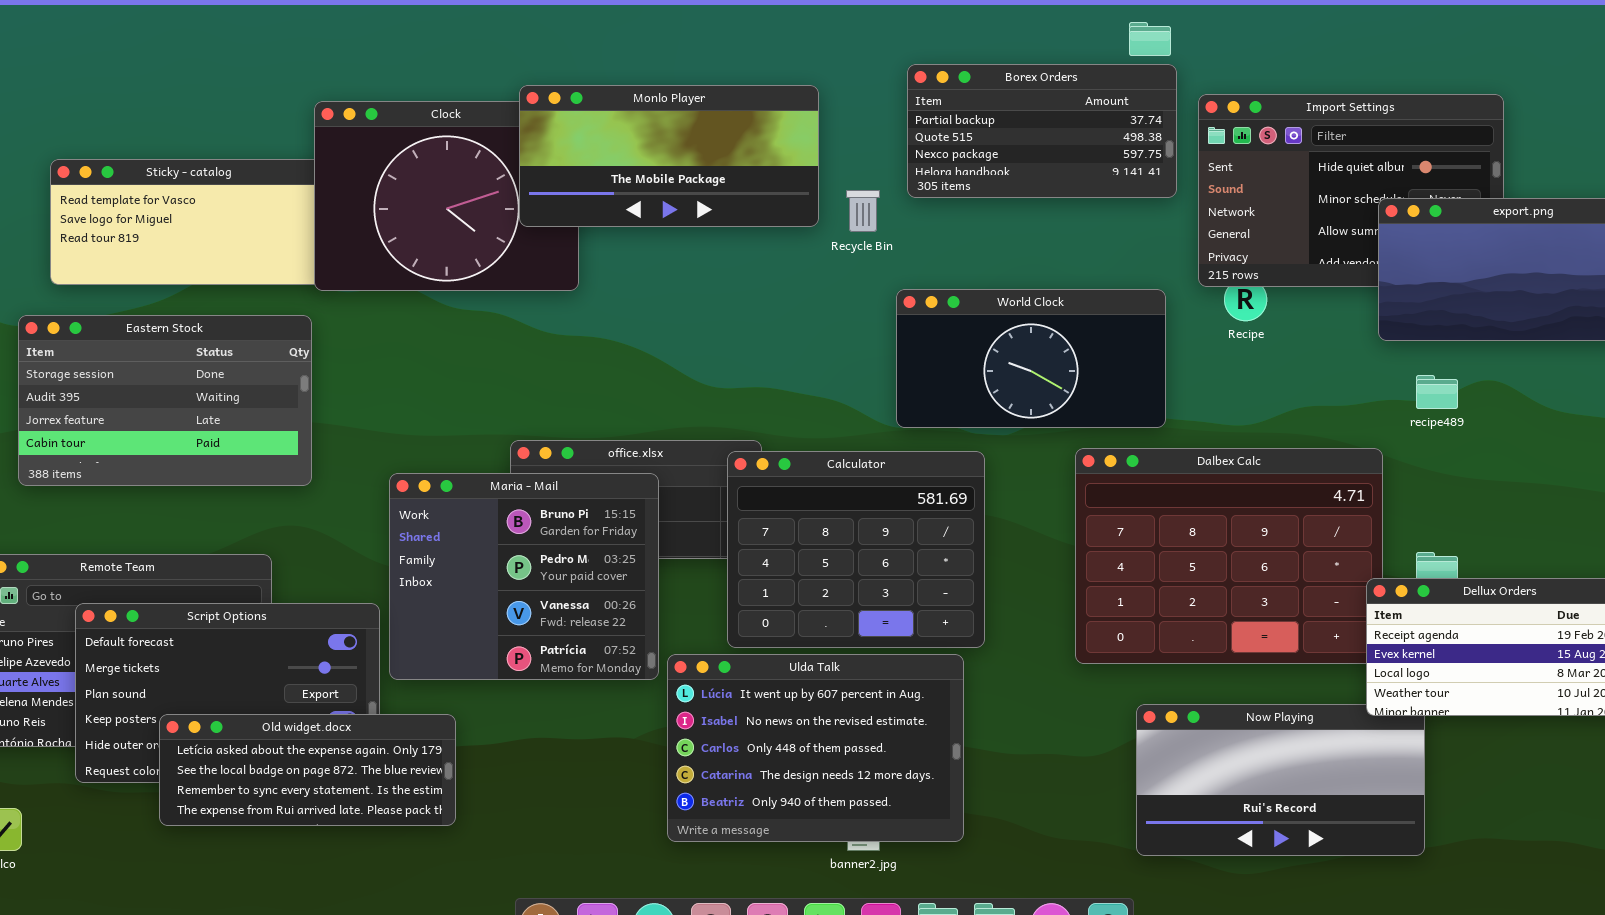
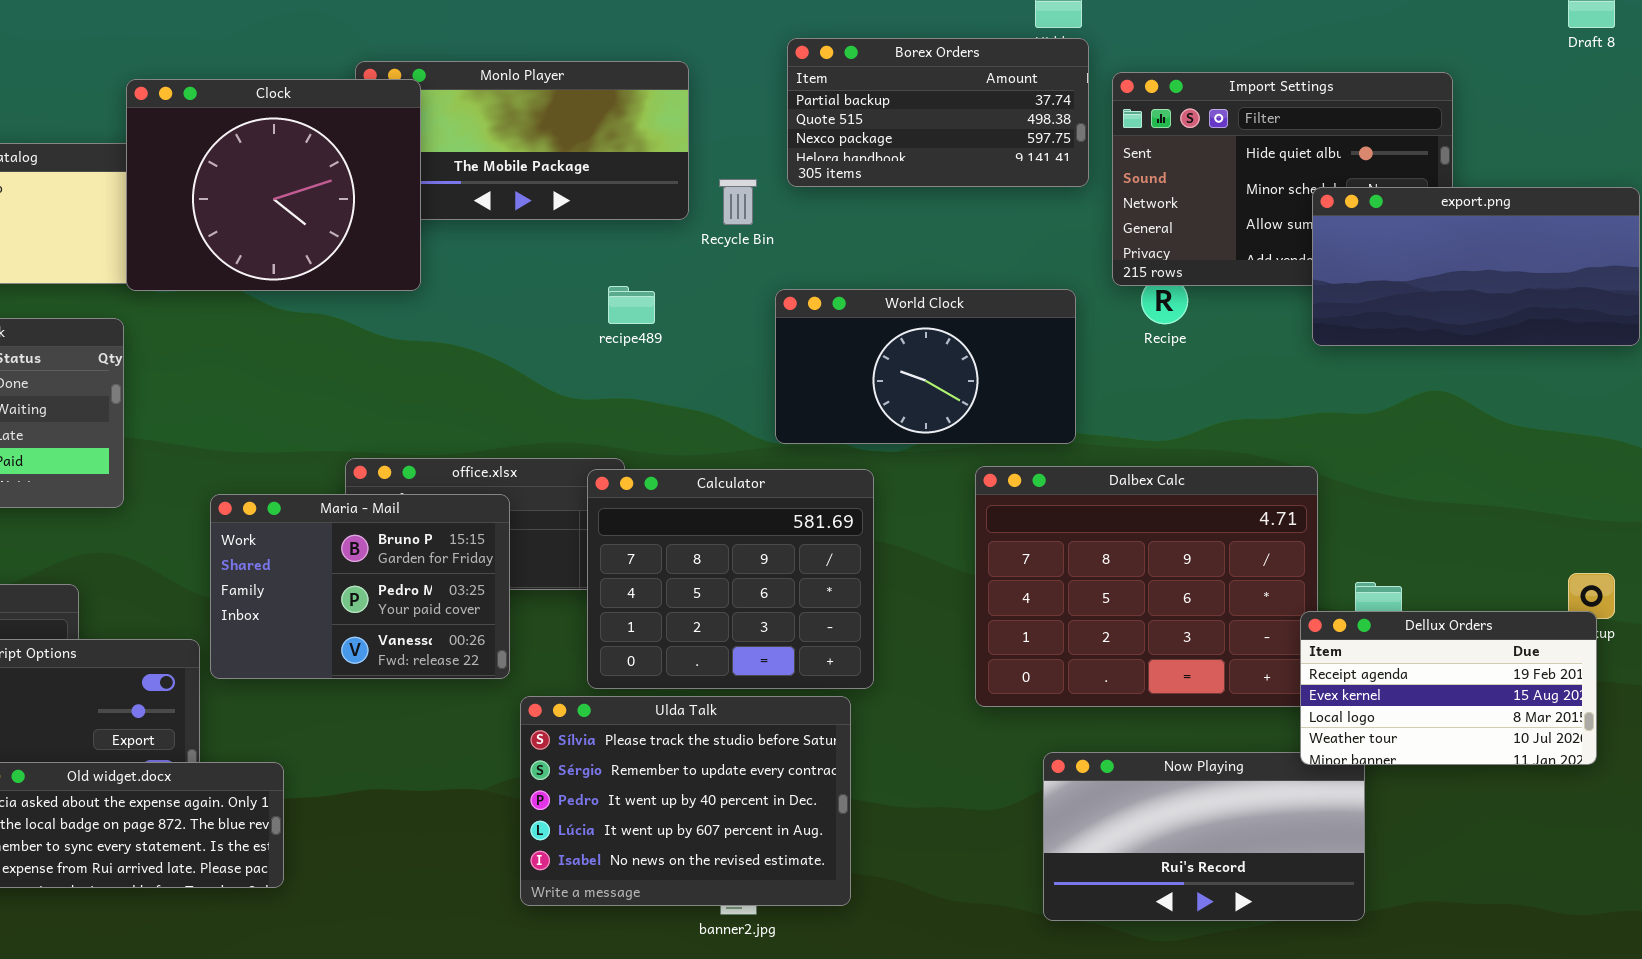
Clock: [314,101,579,291] -> [126,79,421,291], raised
recipe489: [1416,375,1458,409] -> [608,286,655,324], moved
Maria - Mail: [389,473,659,680] -> [210,494,510,679], resized
Ulda Talk: [667,654,964,842] -> [520,696,851,906], scrolled up 3 rows

